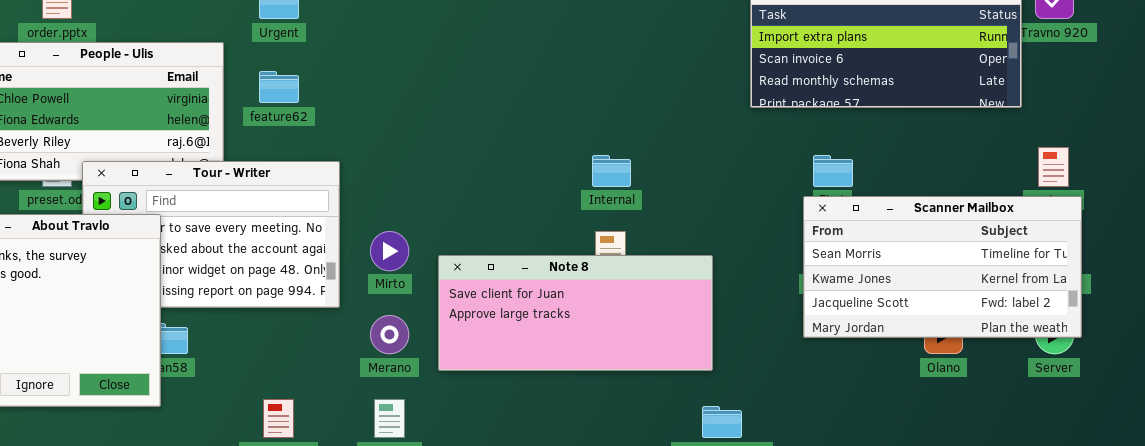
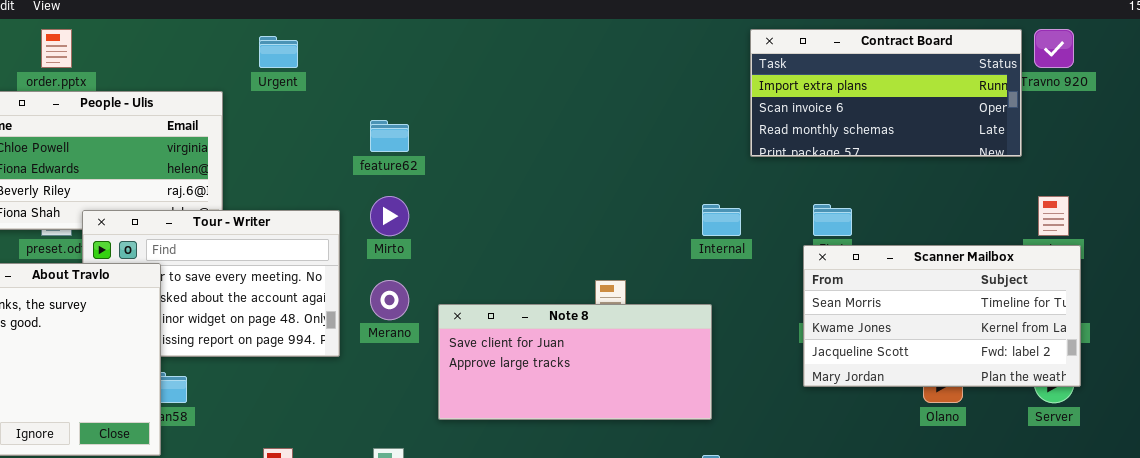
feature62: [259,71,299,103] -> [370,120,409,152], moved
Internal: [592,155,631,187] -> [702,204,741,236], moved
Mirto: [370,231,409,271] -> [370,196,409,236], moved
Merano: [370,315,409,354] -> [370,280,409,320], moved

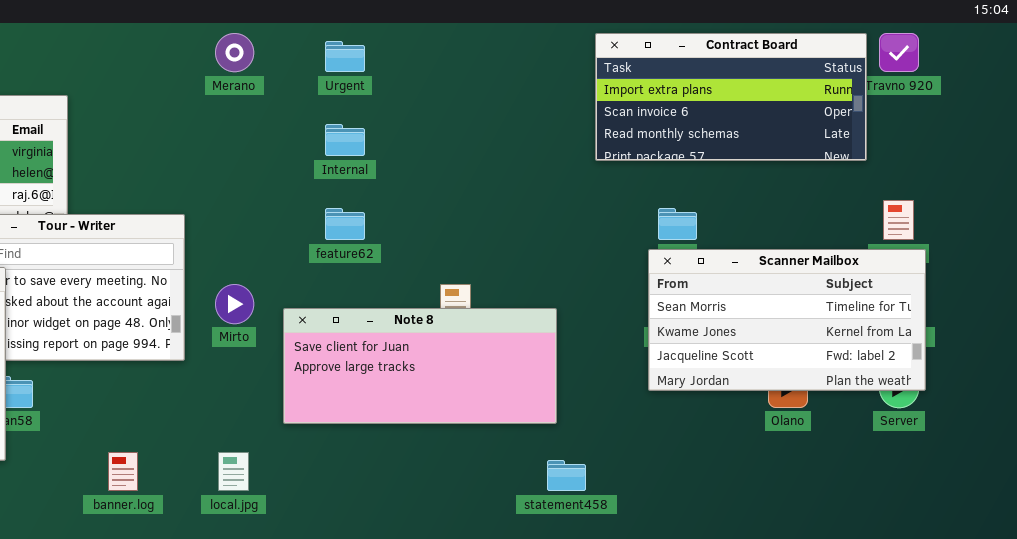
Urgent: [259,36,298,68] -> [325,41,365,72], moved
feature62: [370,120,409,152] -> [325,208,365,240], moved
Mirto: [370,196,409,236] -> [215,284,254,324], moved
Internal: [702,204,741,236] -> [325,124,365,156], moved
Merano: [370,280,409,320] -> [215,33,254,72], moved

